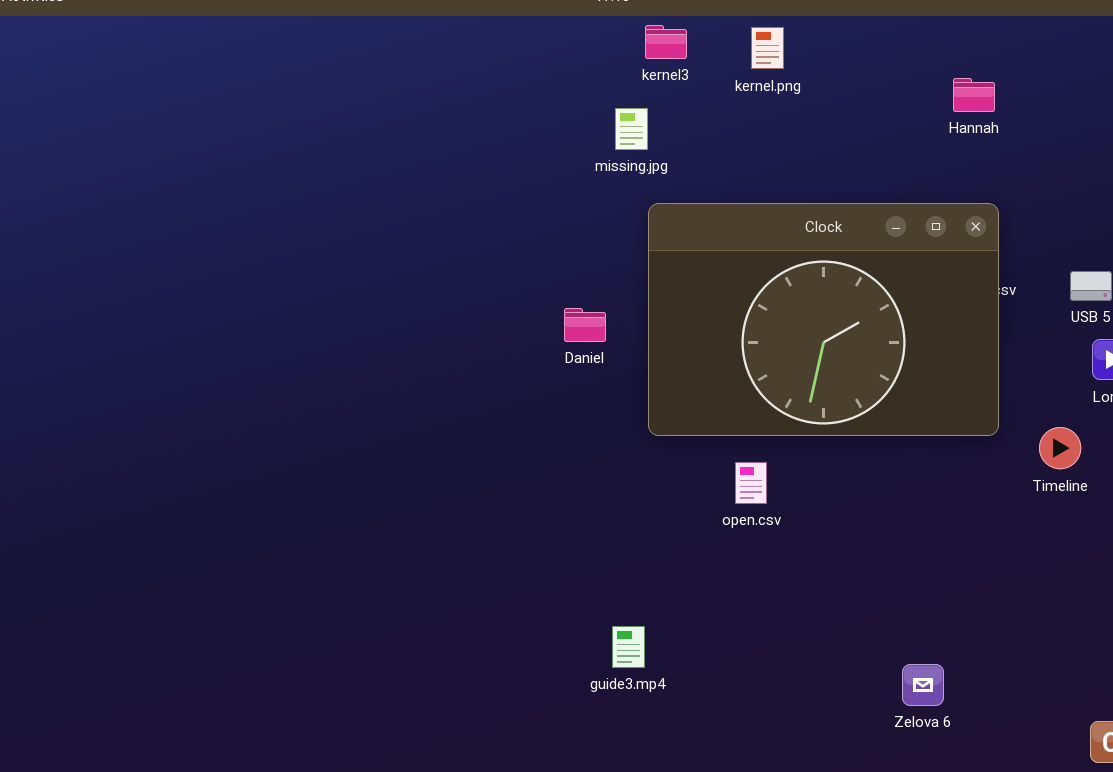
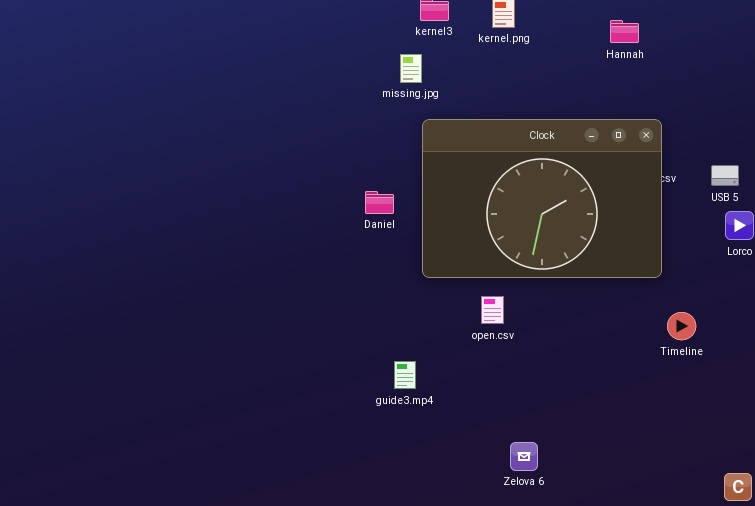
Hannah: [953,78,995,112] -> [610,20,639,43], moved
Timeline: [1039,427,1081,469] -> [667,312,696,340], moved
guide3.mp4: [612,626,645,668] -> [394,361,416,389], moved
Zelova 6: [902,664,944,706] -> [510,442,538,471], moved

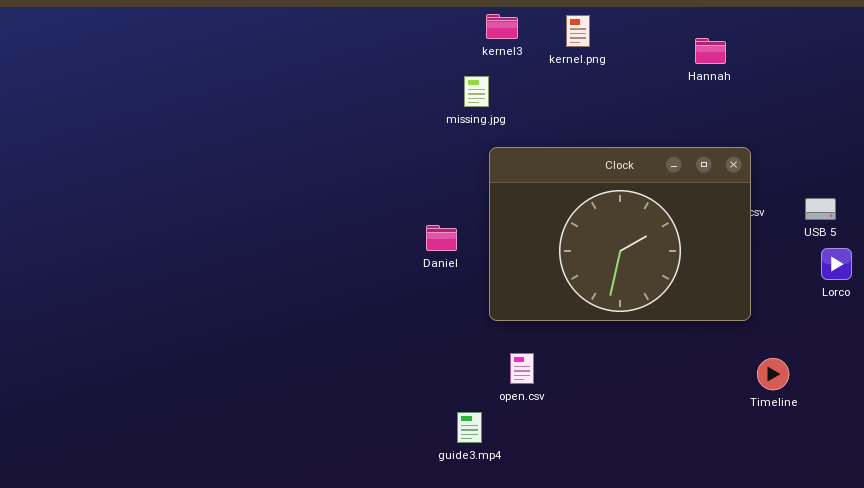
open.csv: [481,296,504,324] -> [510,353,534,384], moved

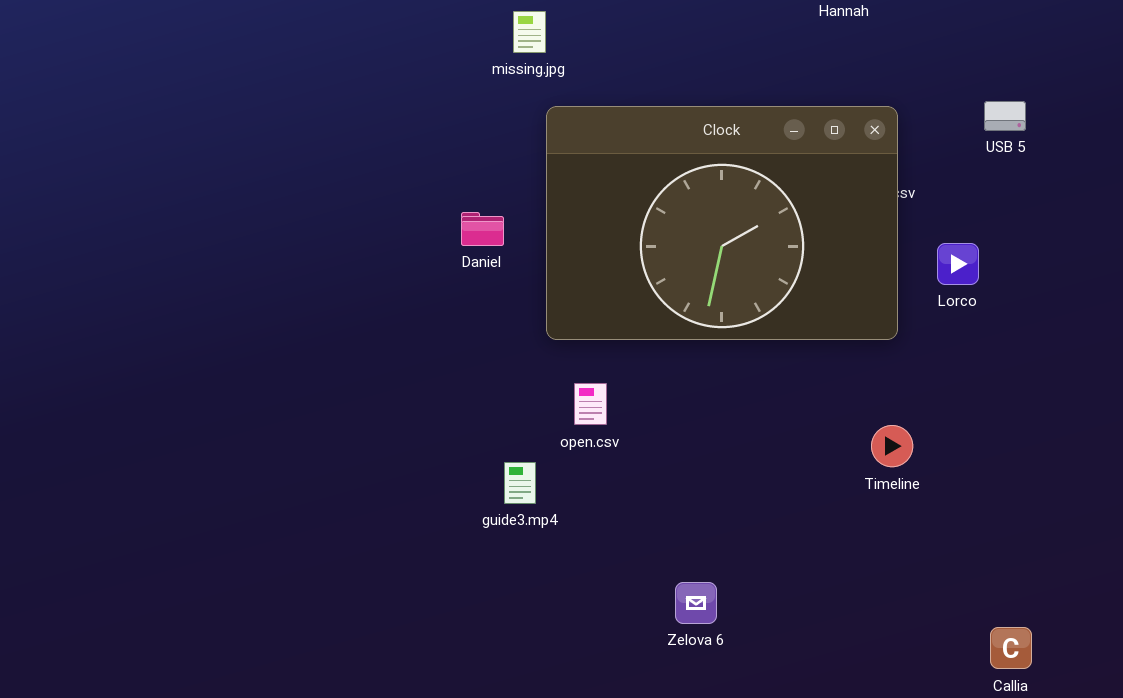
USB 5: [805,198,836,220] -> [984,101,1026,131], moved
Lorco: [821,248,852,280] -> [937,243,979,285], moved
Timeline: [757,358,789,390] -> [871,425,913,467], moved

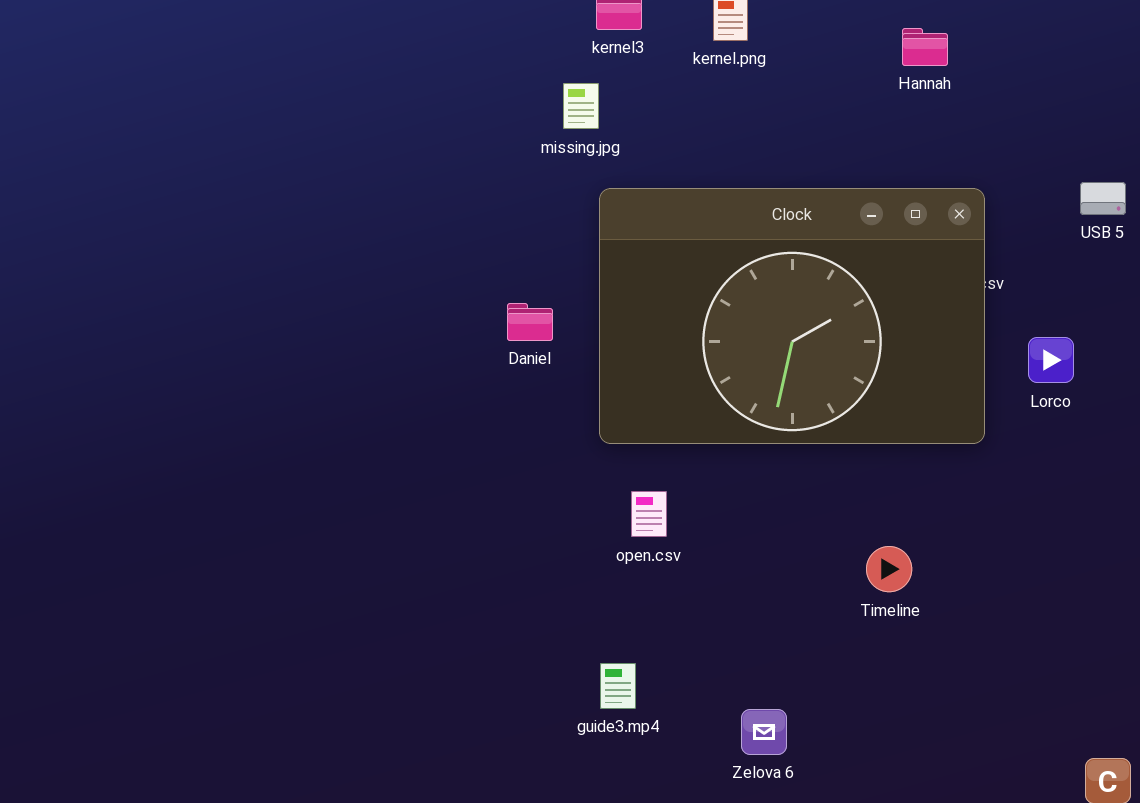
Timeline: [871,425,913,467] -> [866,546,912,592], moved
guide3.mp4: [504,462,536,504] -> [600,663,636,709], moved

